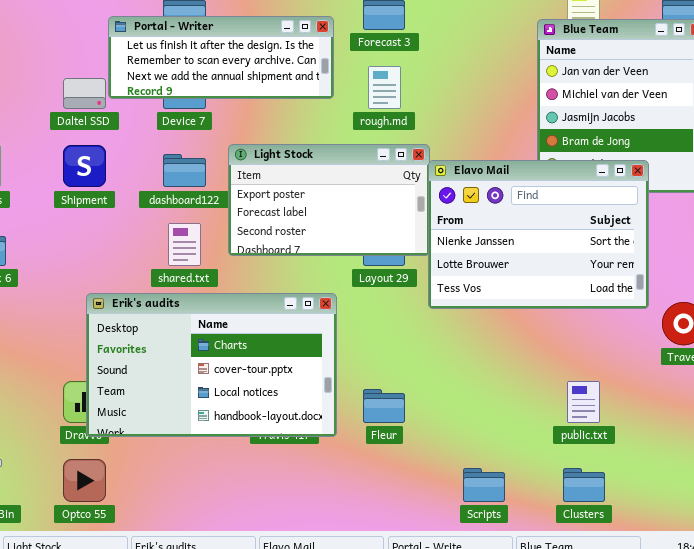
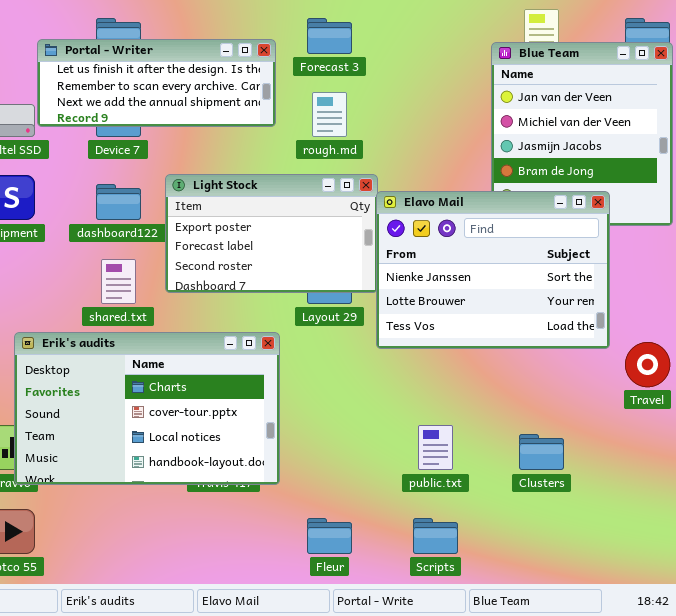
public.txt: [567,381,600,423] -> [418,425,453,470], moved
Fleur: [363,389,405,423] -> [307,518,352,554], moved
Clusters: [563,468,605,502] -> [519,434,564,470], moved

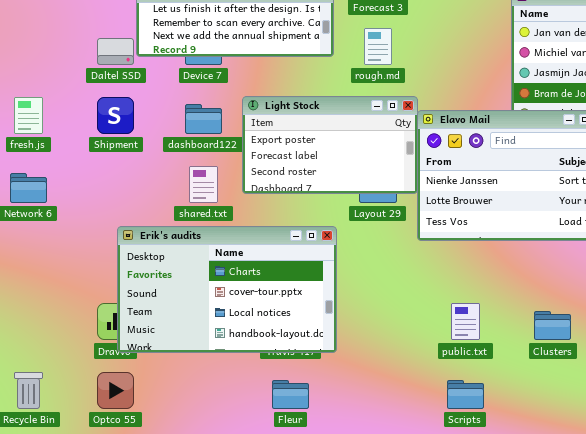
Fleur: [307,518,352,554] -> [272,380,309,409], moved

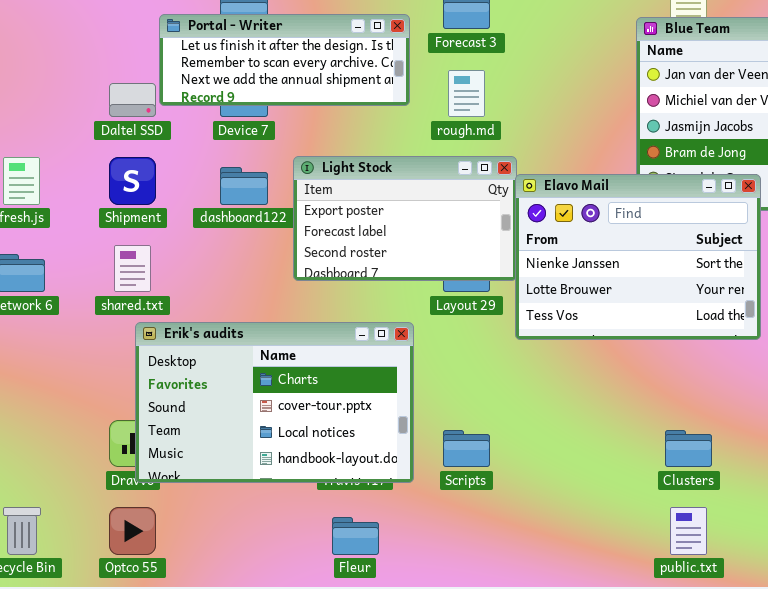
shared.txt: [189,166,218,203] -> [114,245,151,292], moved
public.txt: [451,303,480,340] -> [670,507,707,555], moved
Scripts: [447,380,484,409] -> [443,430,490,467], moved

